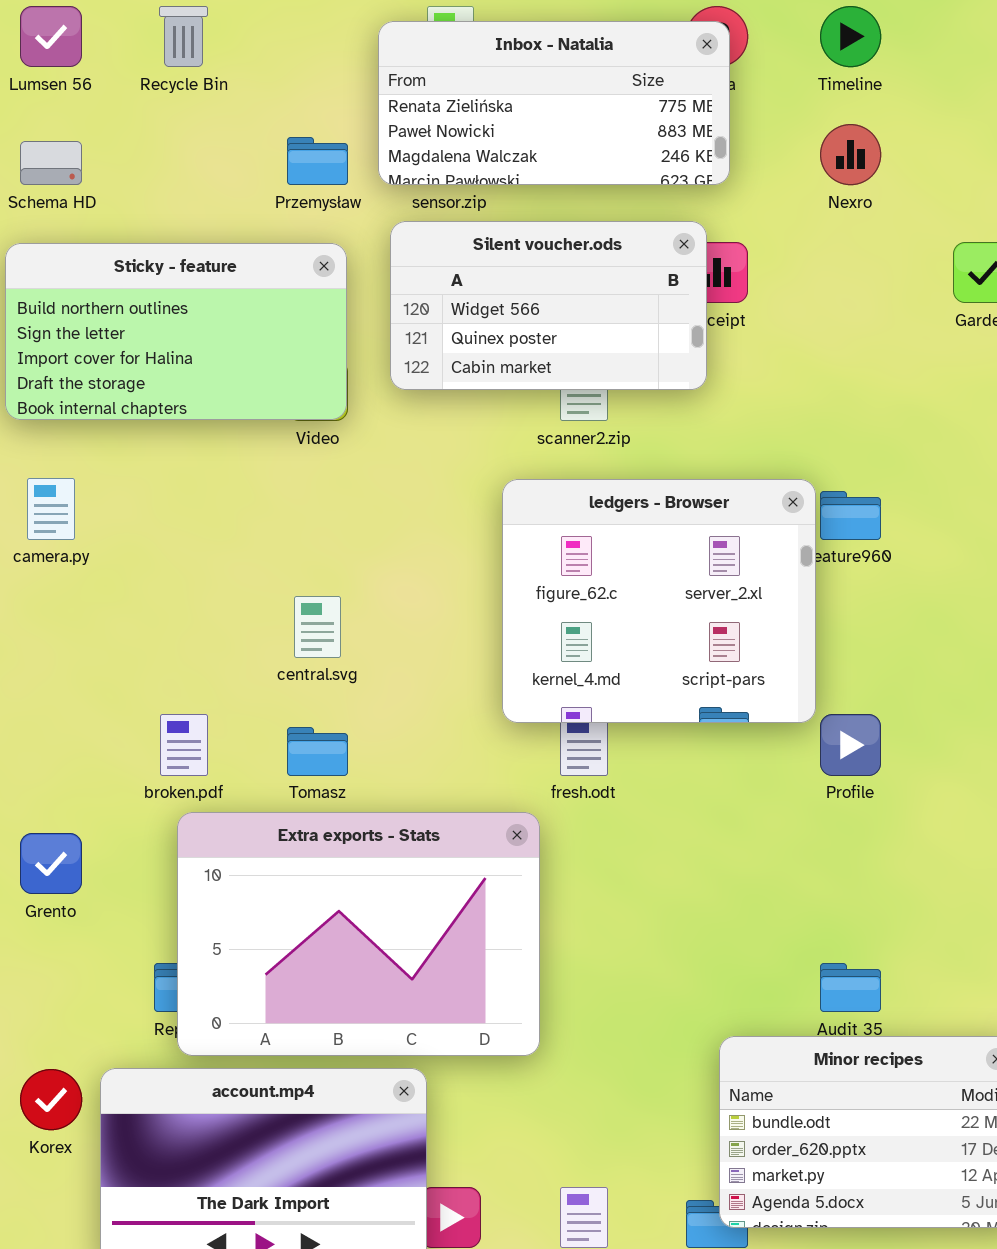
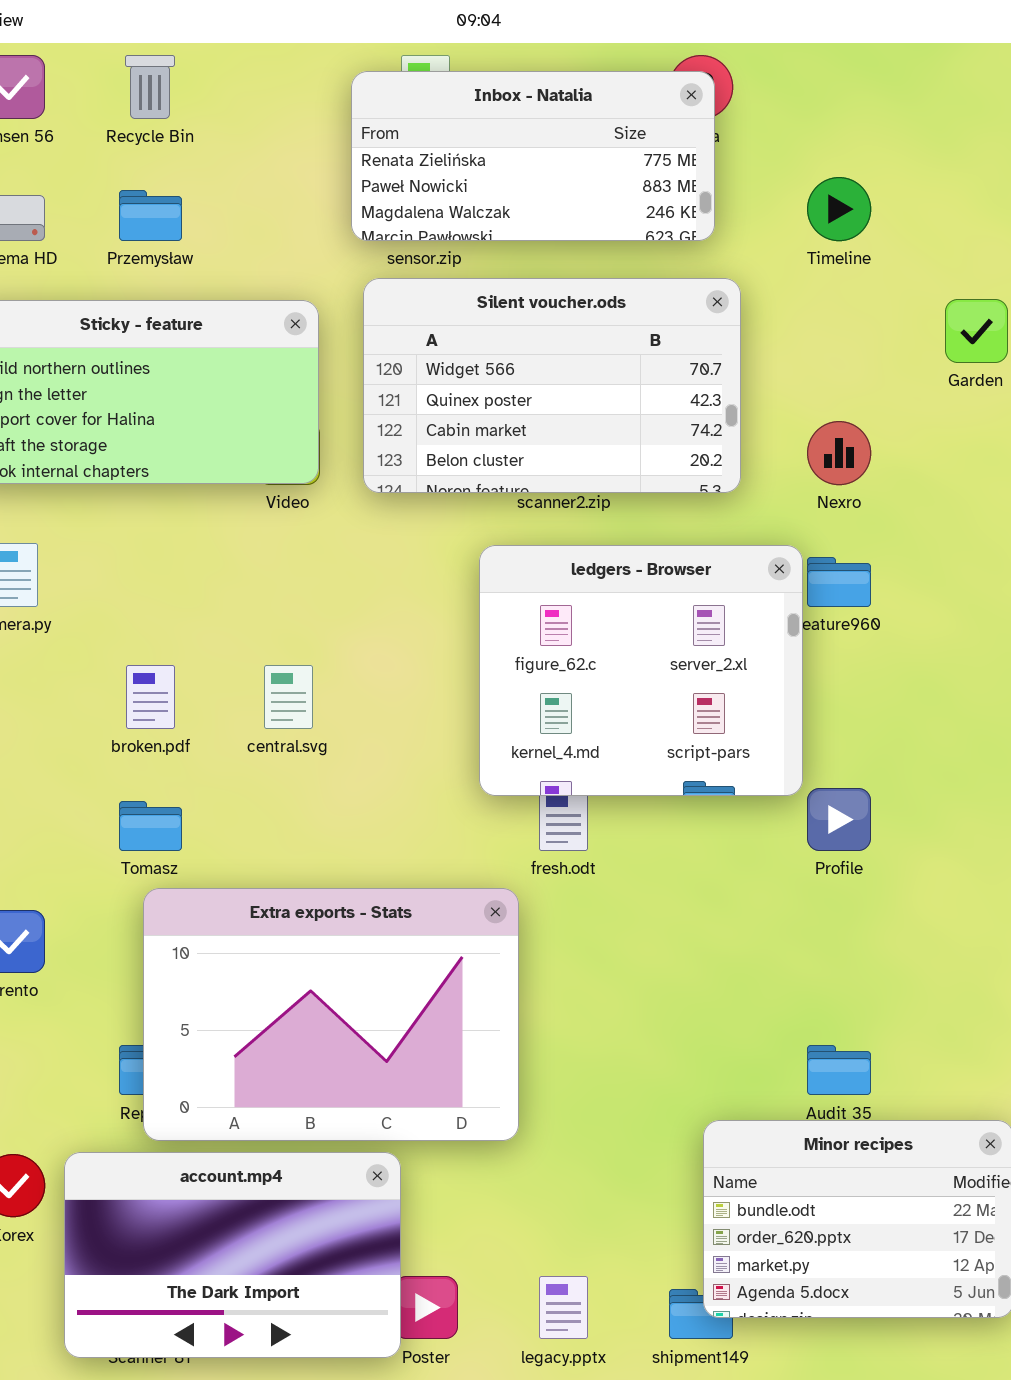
Timeline: [820,6,881,67] -> [807,177,871,241], moved
Nexro: [820,124,881,185] -> [807,421,871,485], moved
Przemysław: [287,137,348,185] -> [119,190,182,241], moved
Silent voucher.ods: [390,221,707,390] -> [363,278,741,493], resized
broken.pdf: [160,714,208,776] -> [126,665,175,729], moved
Tomasz: [287,727,348,776] -> [119,801,182,851], moved

